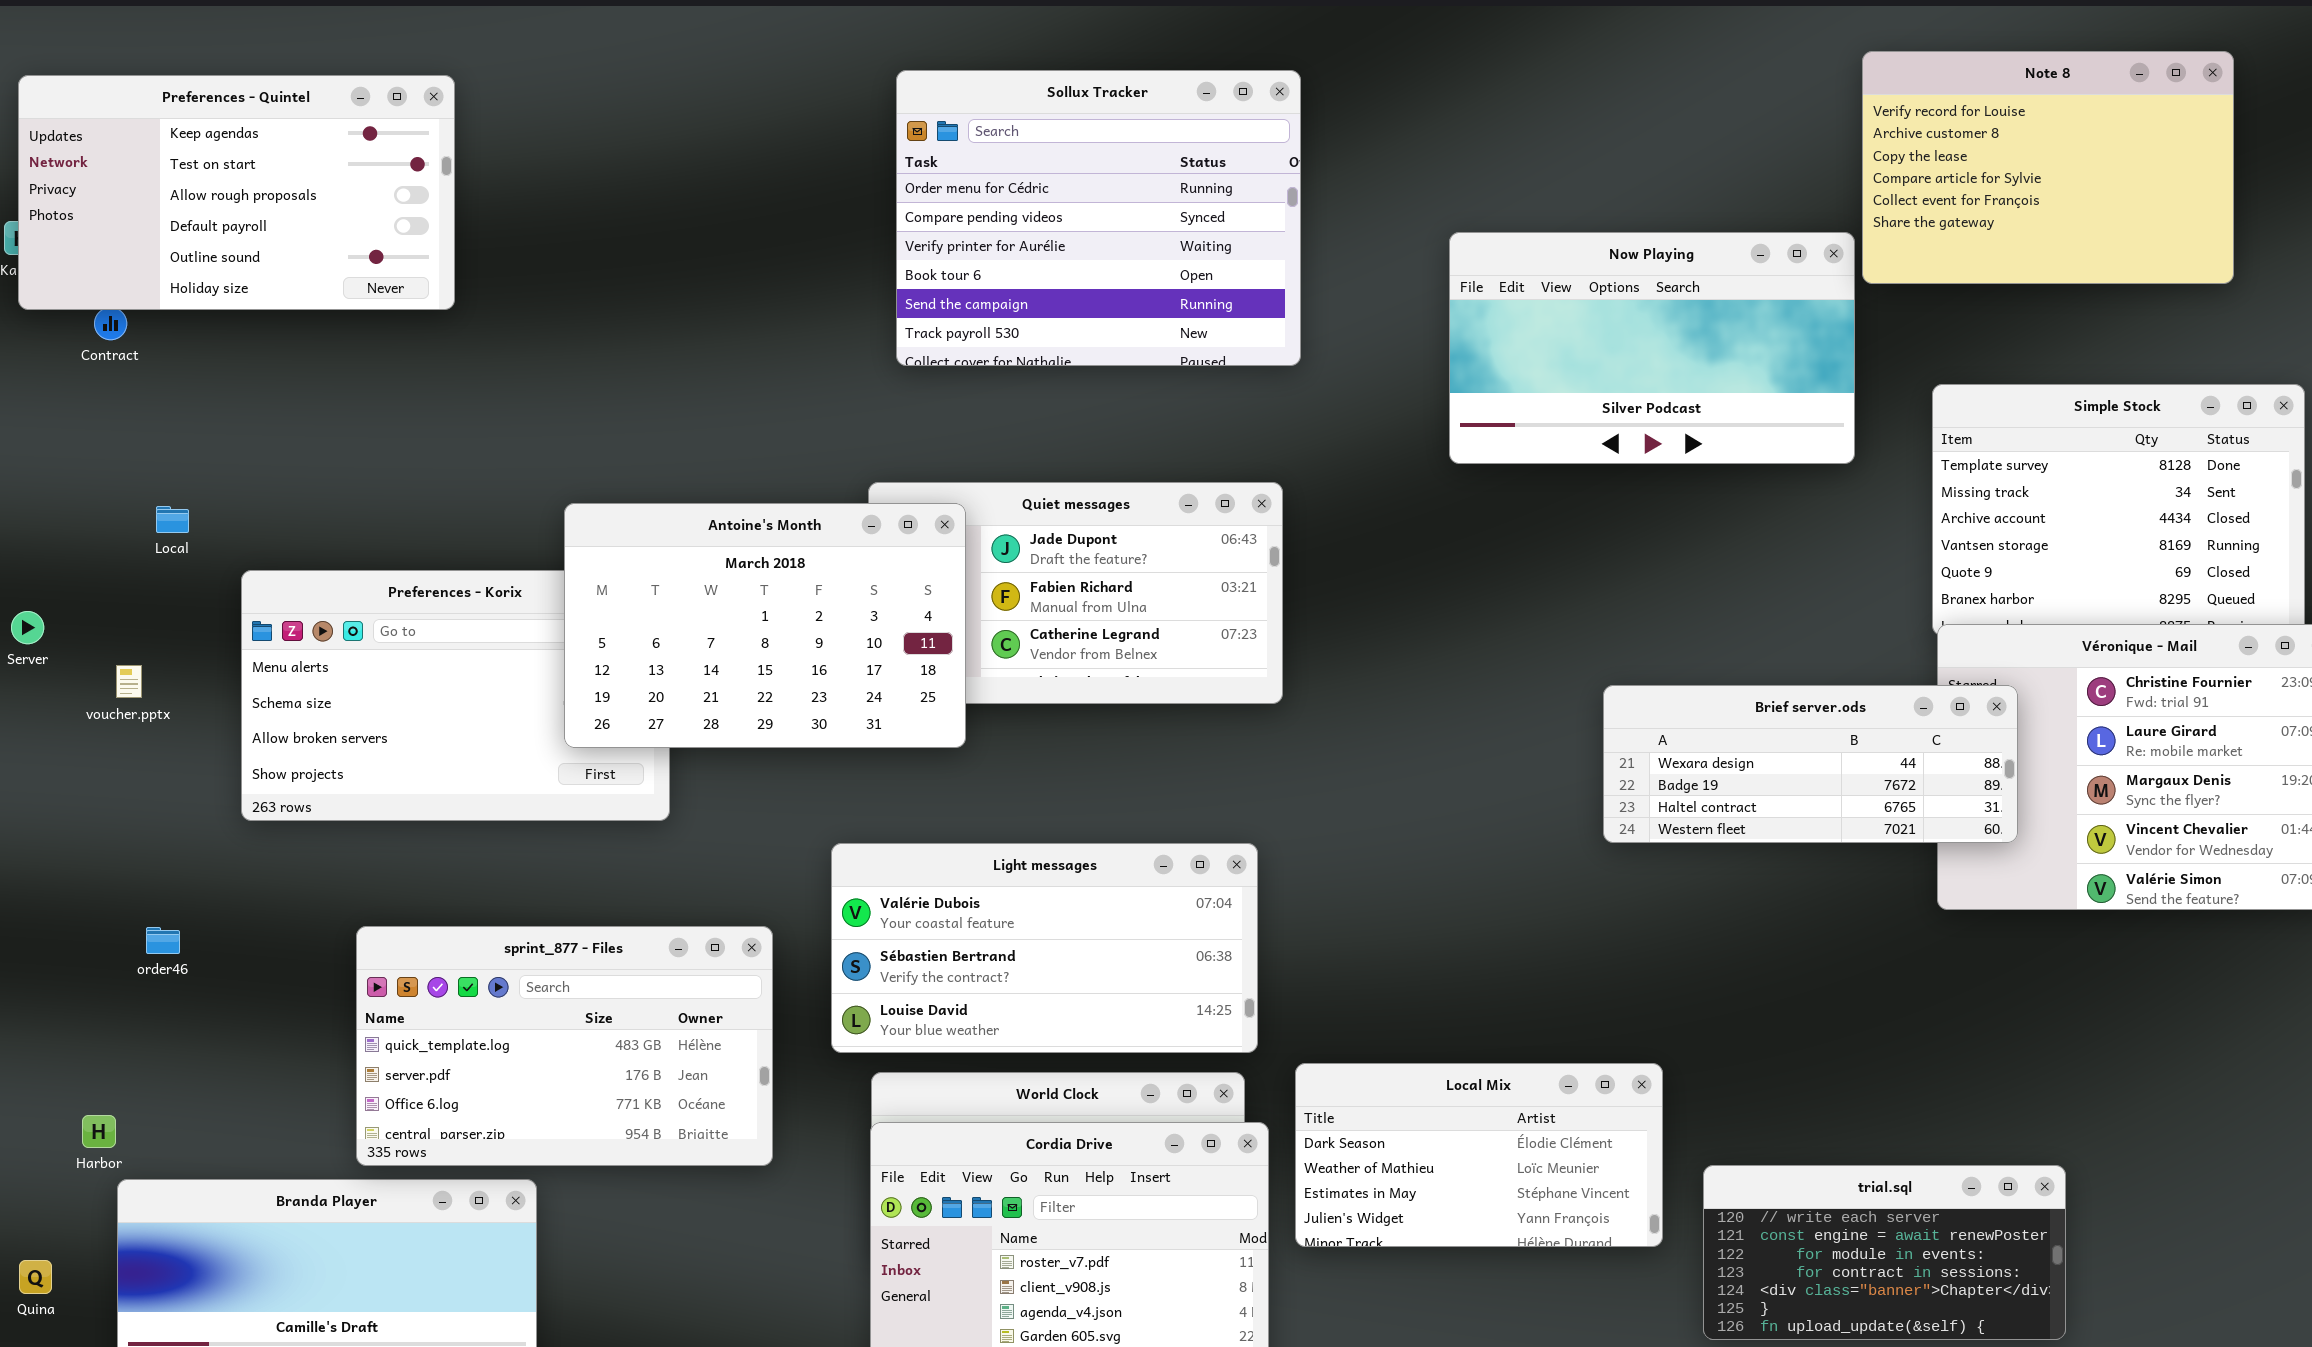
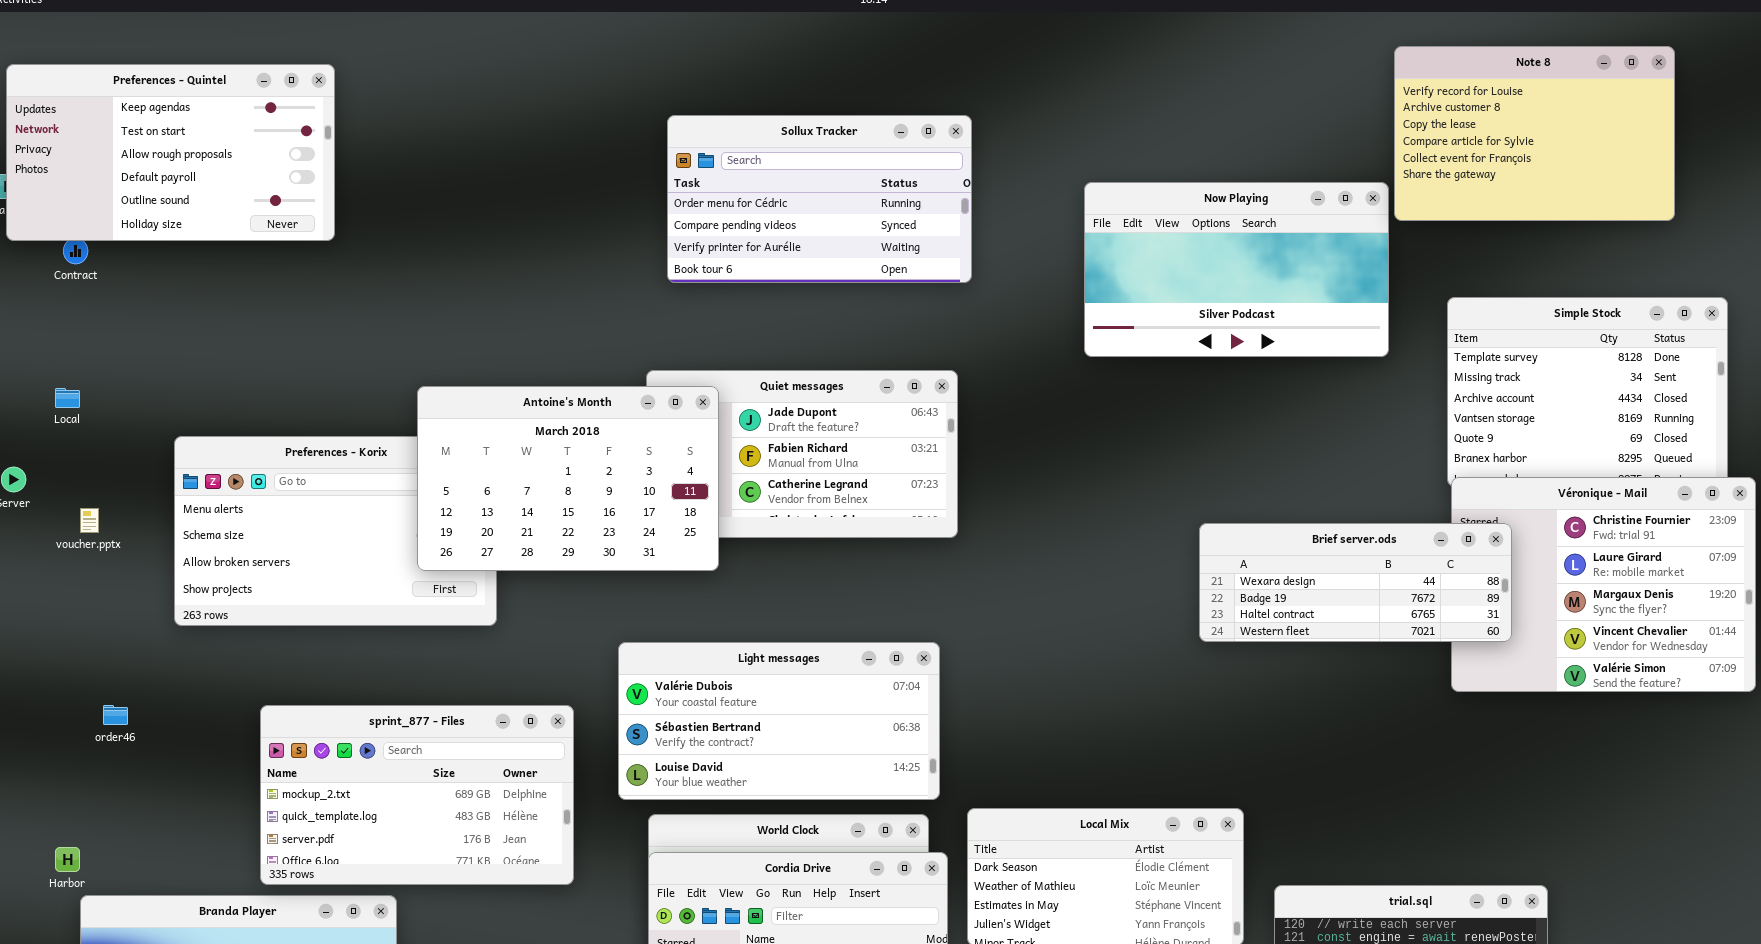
Sollux Tracker: [896,70,1301,366] -> [667,115,972,283], resized
Local: [156,506,189,533] -> [55,388,80,408], moved
sprint_877 - Files: [356,926,773,1166] -> [260,705,574,885], scrolled up 1 row

